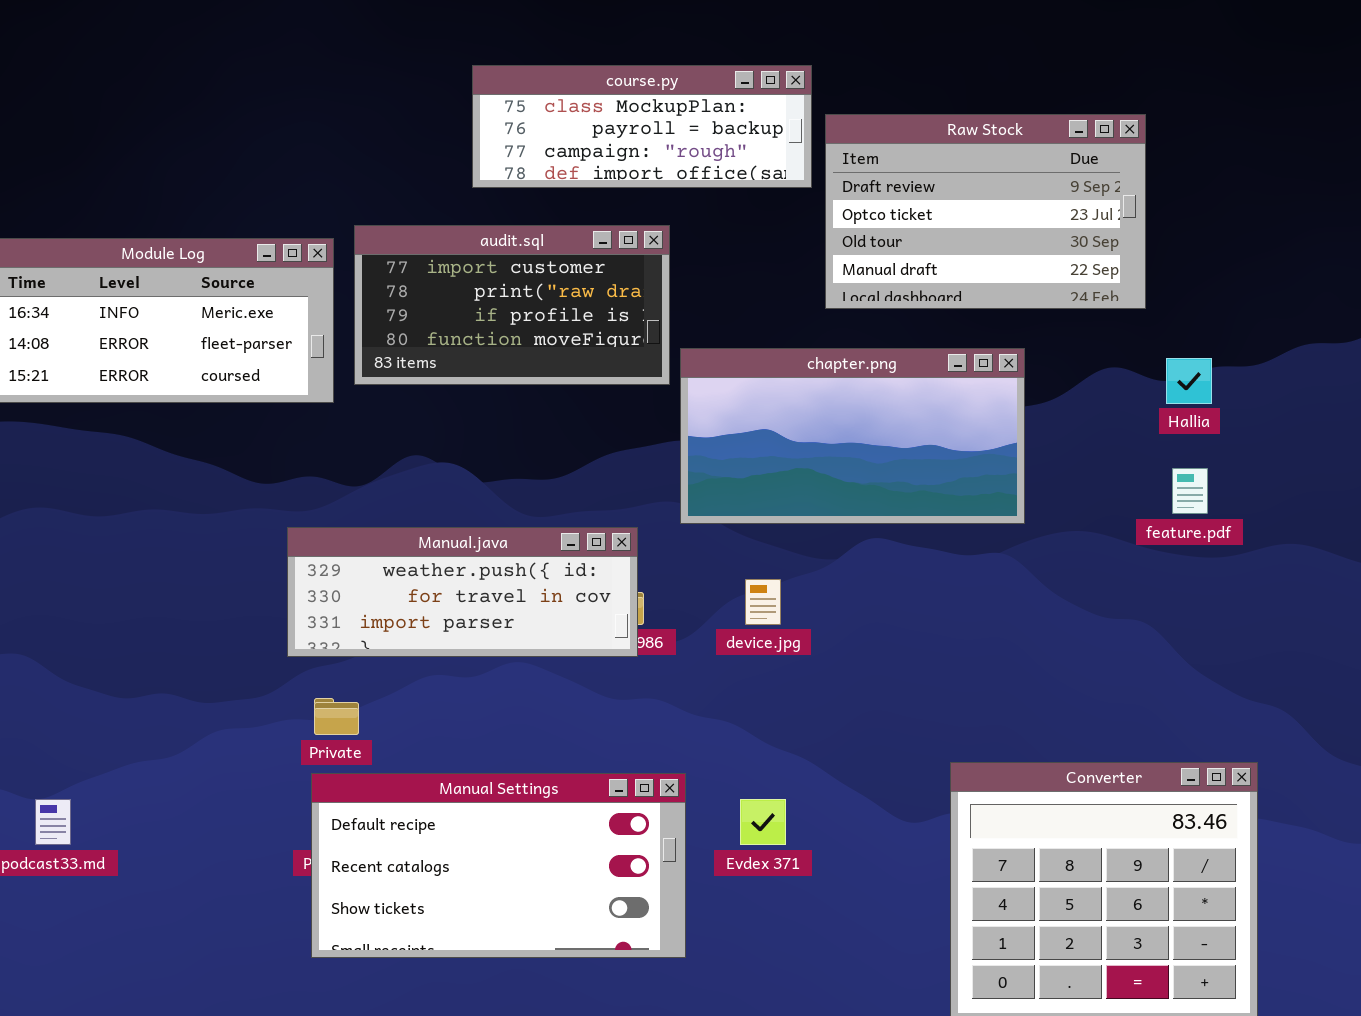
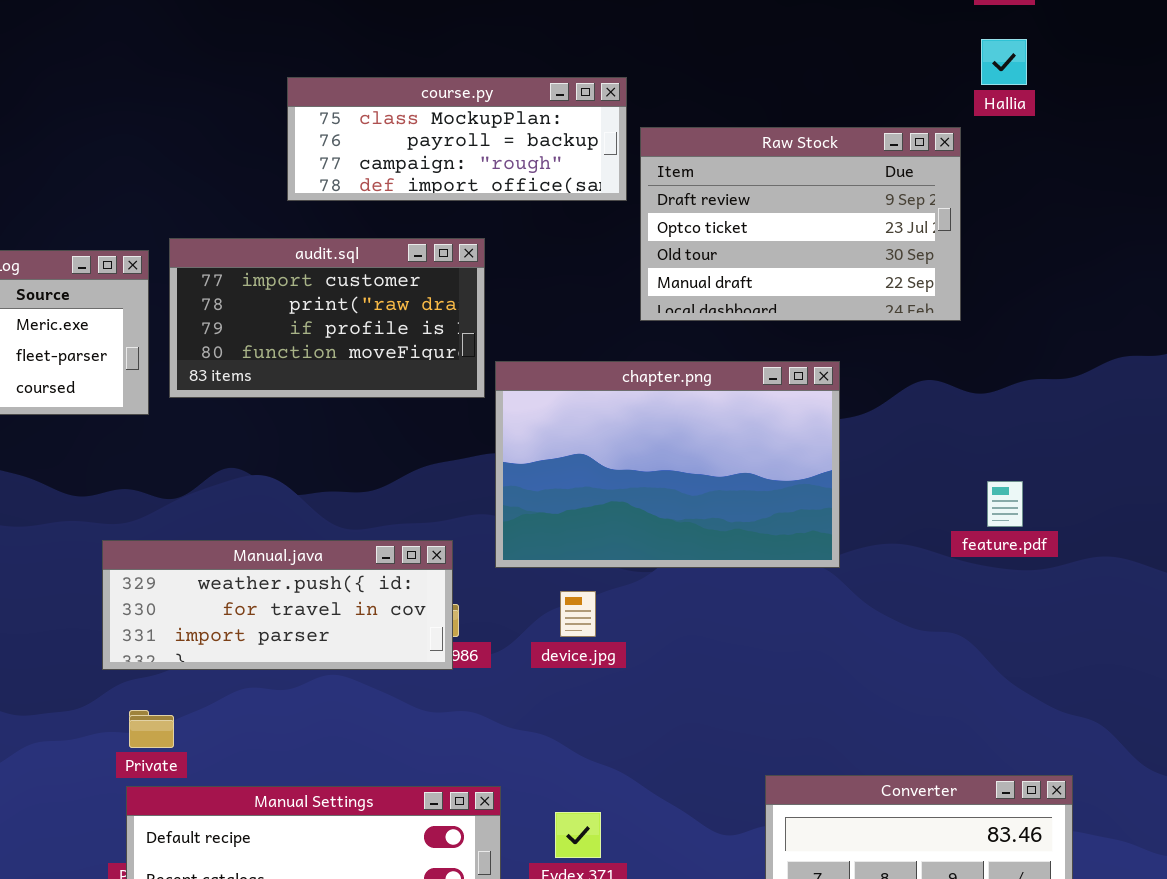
chapter.png: [680,348,1025,524] -> [495,361,840,568], resized
Hallia: [1166,358,1212,404] -> [981,39,1027,85], moved

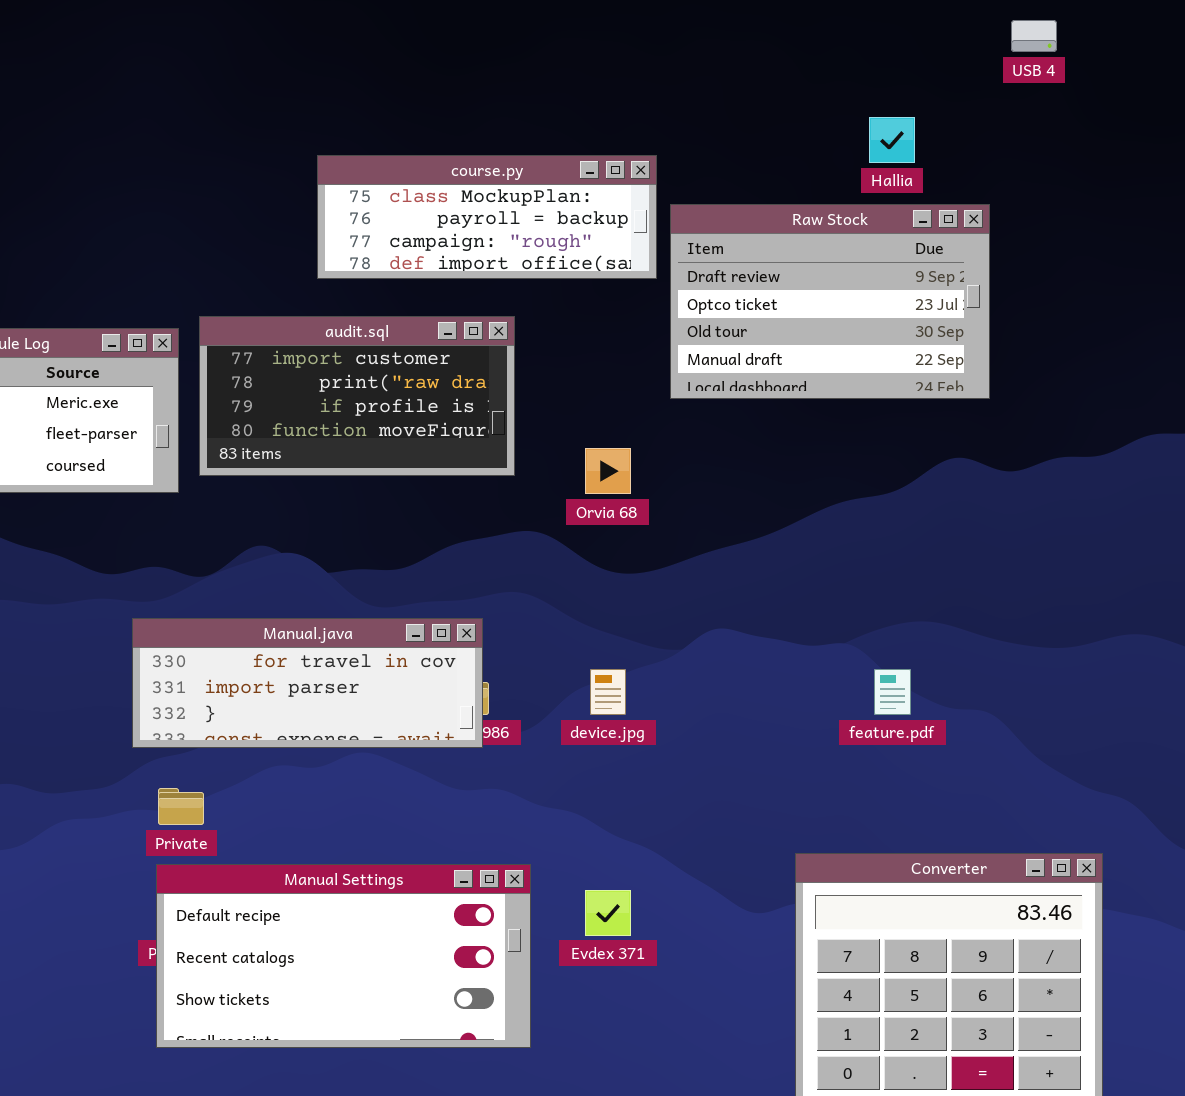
Hallia: [981,39,1027,85] -> [869,117,915,163], moved
chapter.png: [495,361,840,568] -> none, closed
feature.pdf: [987,481,1023,527] -> [874,669,911,715], moved
Manual.java: [102,540,453,670] -> [132,618,483,748], scrolled down 1 row

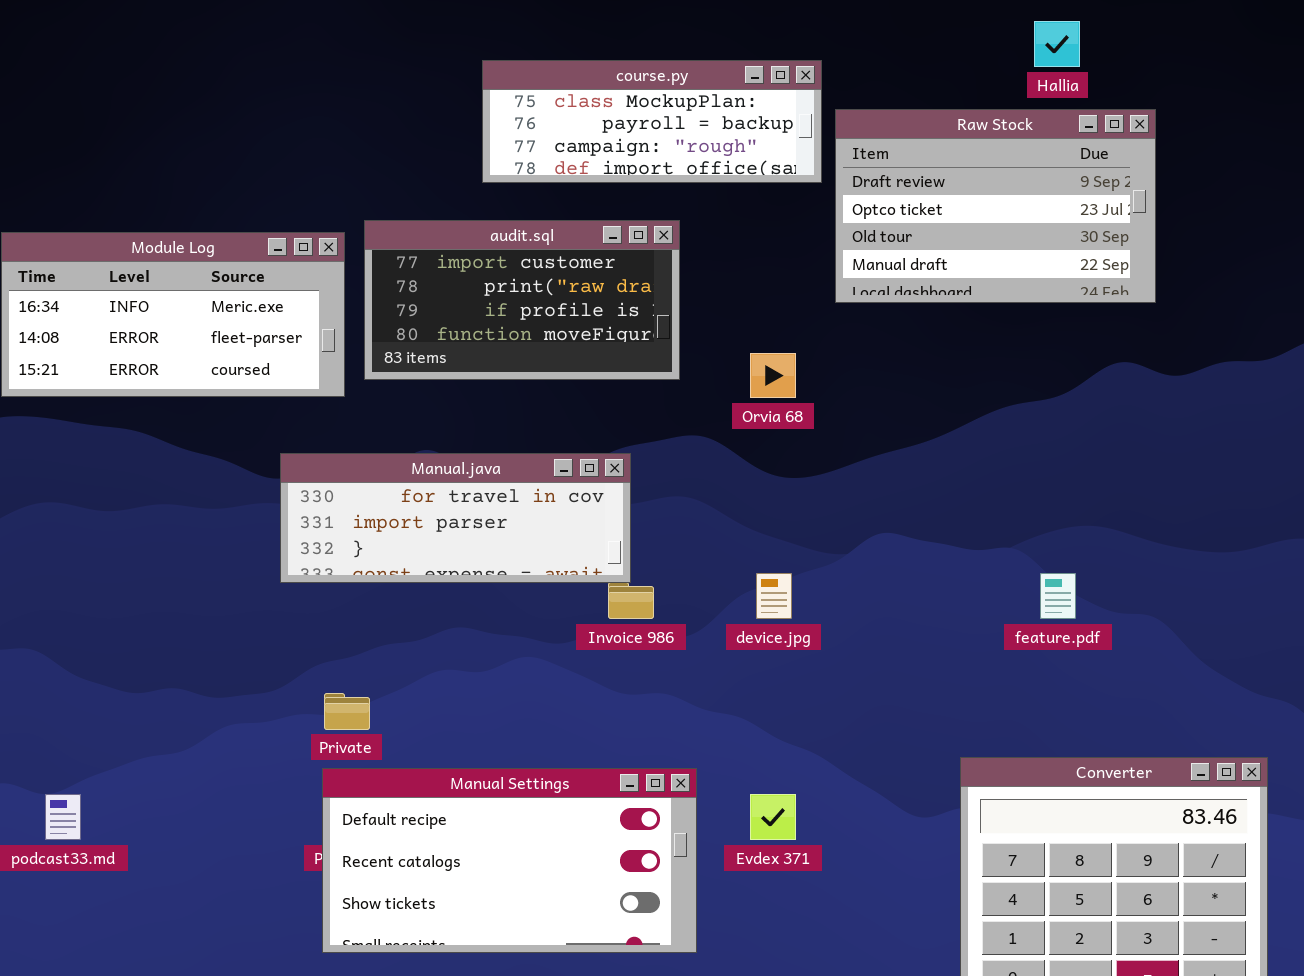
Manual.java: [132,618,483,748] -> [280,453,631,583], moved

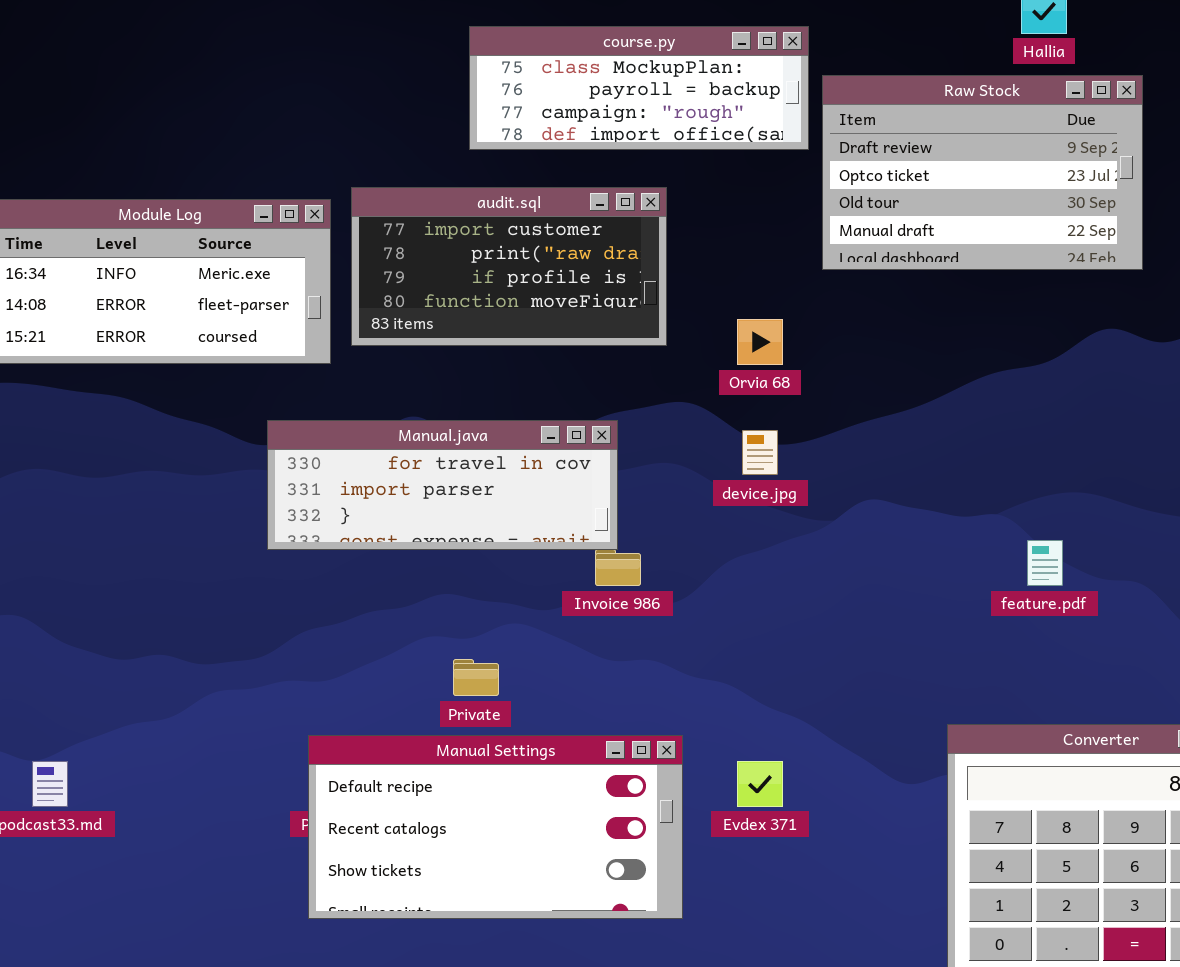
device.jpg: [756,573,792,619] -> [742,430,778,475], moved
Private: [324,693,370,730] -> [453,659,499,696], moved

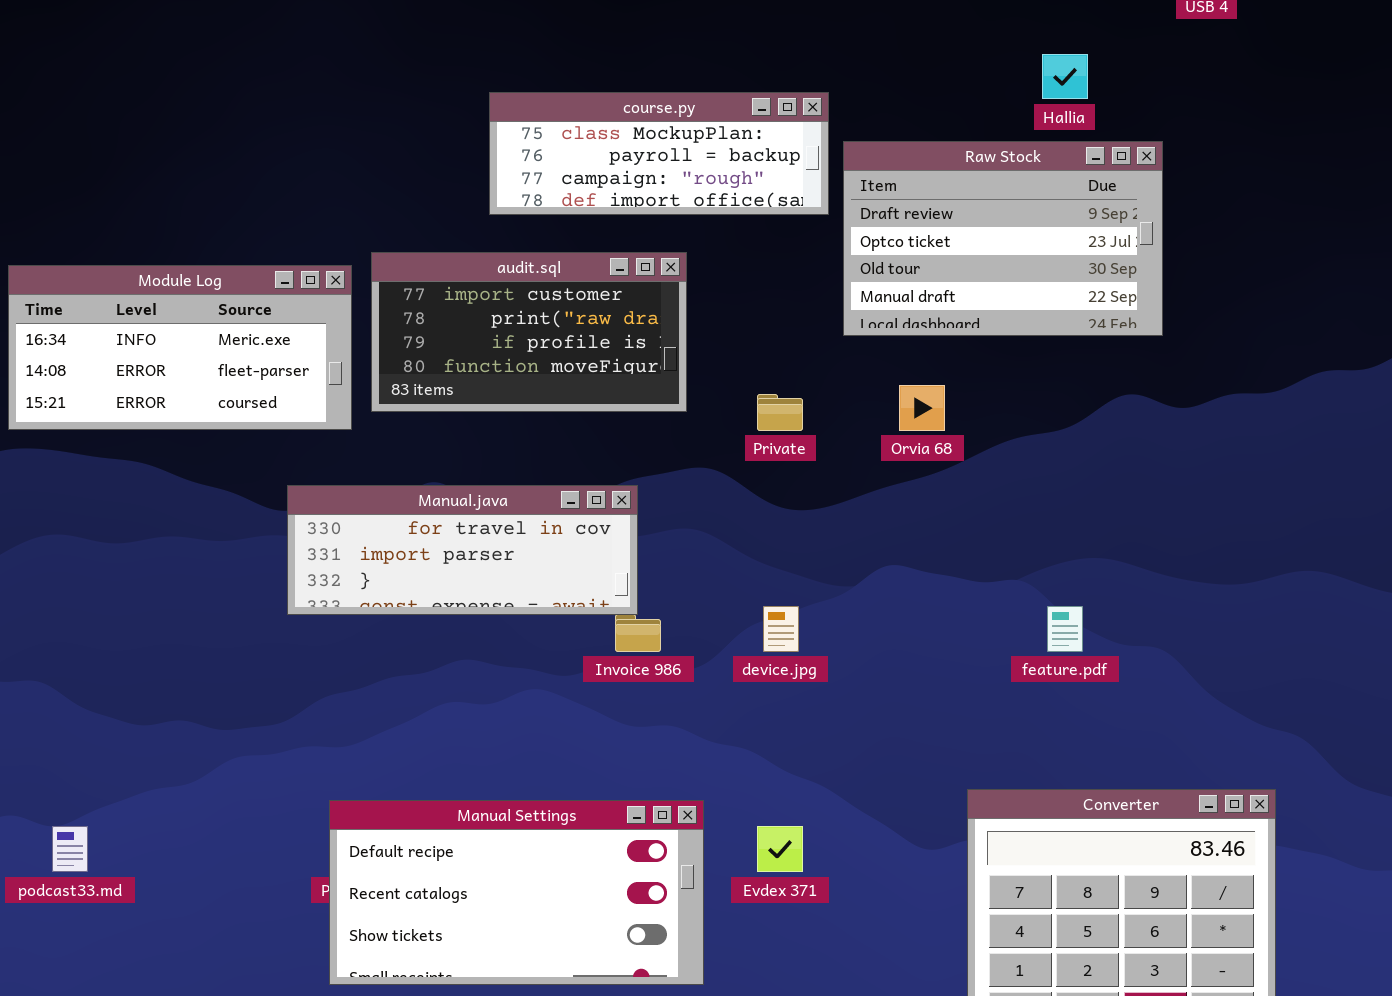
Orvia 68: [737,319,783,365] -> [899,385,945,431], moved
device.jpg: [742,430,778,475] -> [763,606,799,652], moved
Private: [453,659,499,696] -> [757,394,803,431], moved

